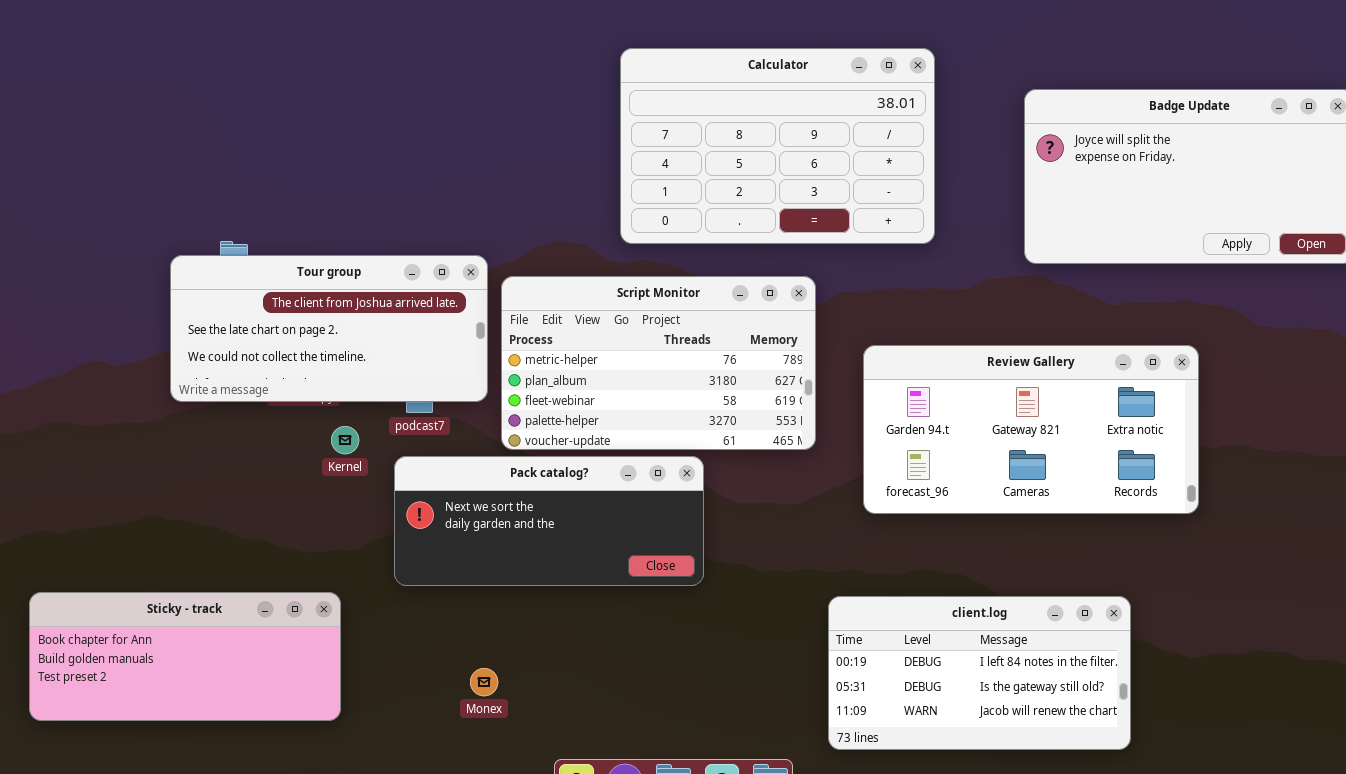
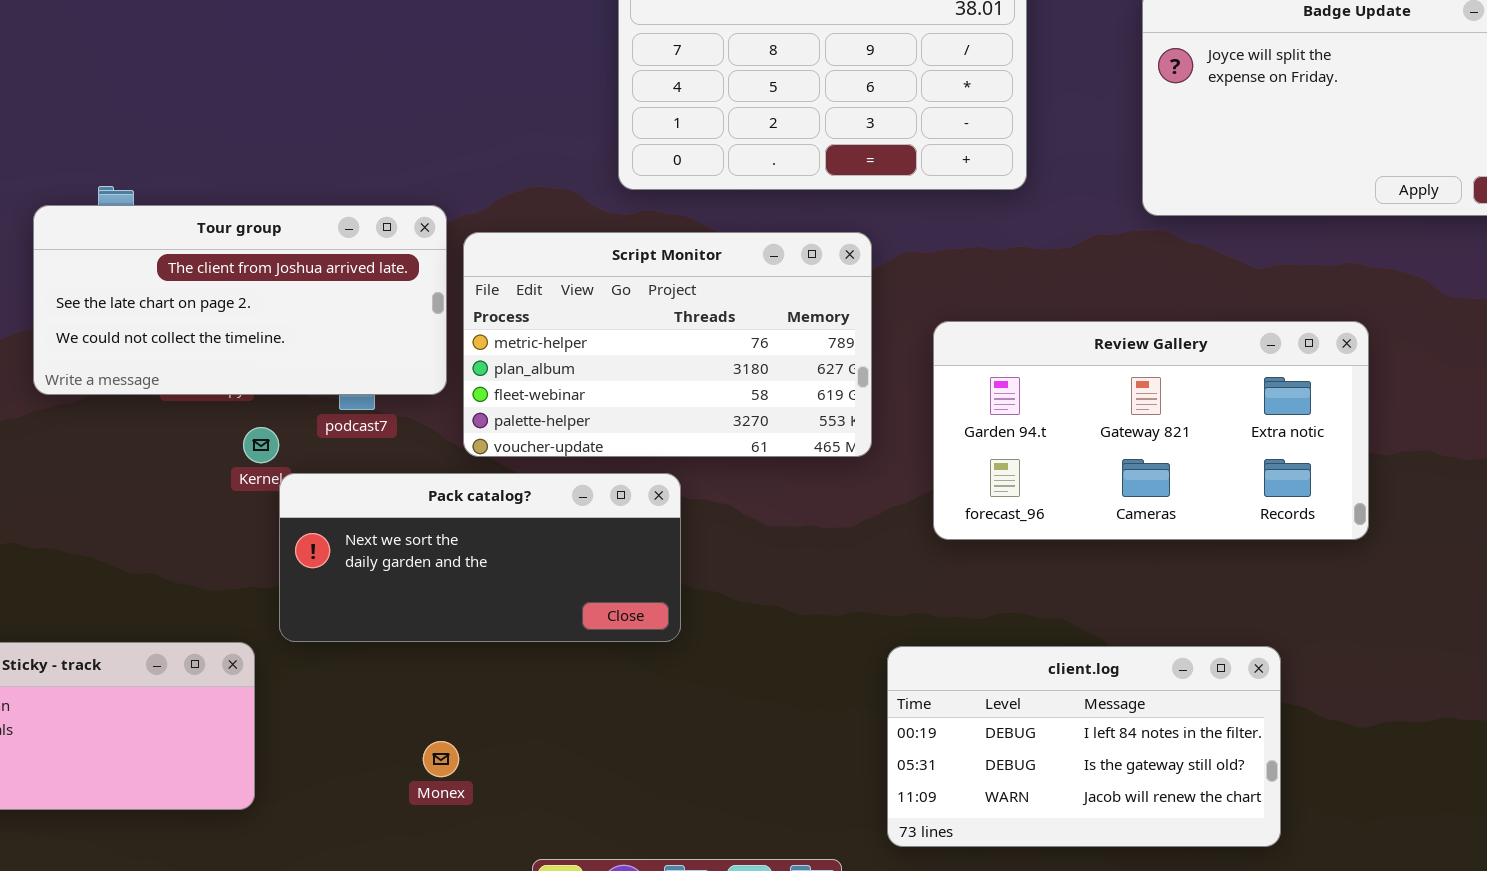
Pack catalog?: [394,456,704,586] -> [279,473,681,642], moved

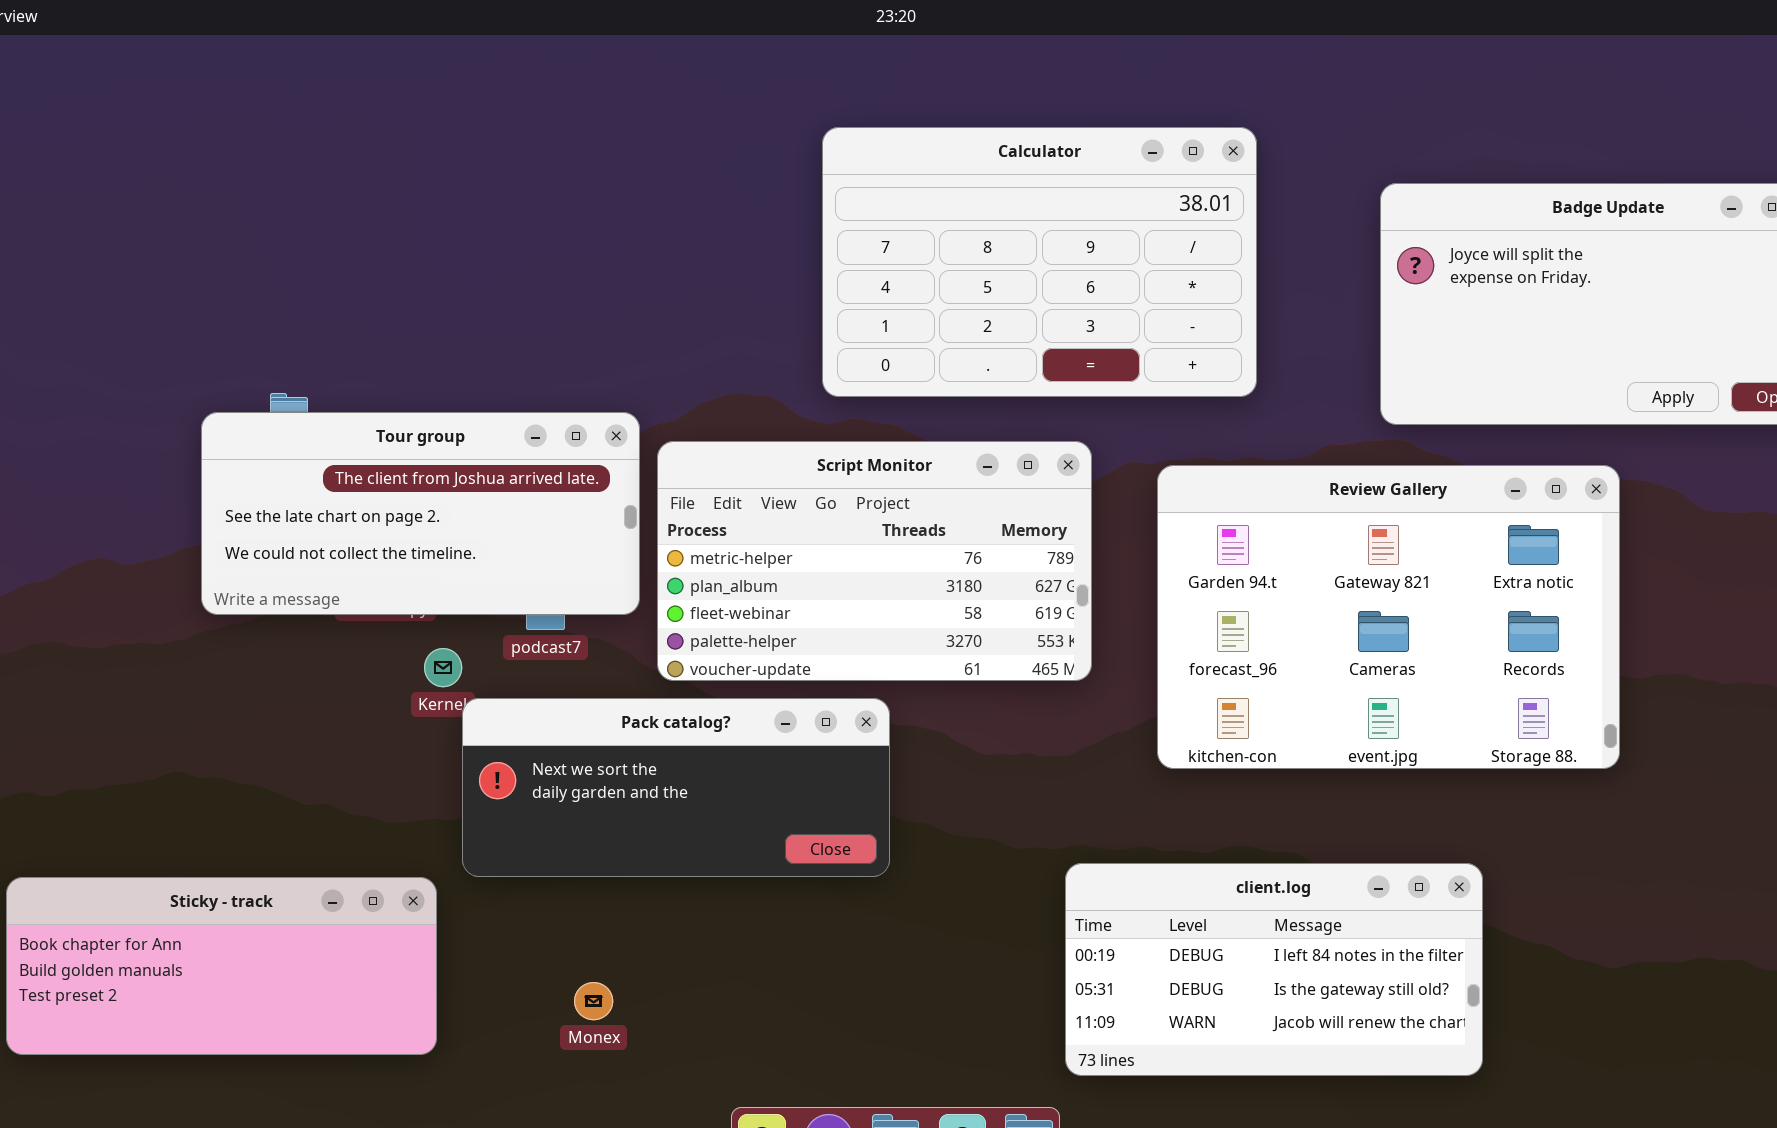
Review Gallery: [933,321,1369,540] -> [1157,465,1620,769], resized
client.log: [887,646,1281,847] -> [1065,863,1483,1076], moved
Monex: [423,741,459,777] -> [574,982,613,1020], moved

